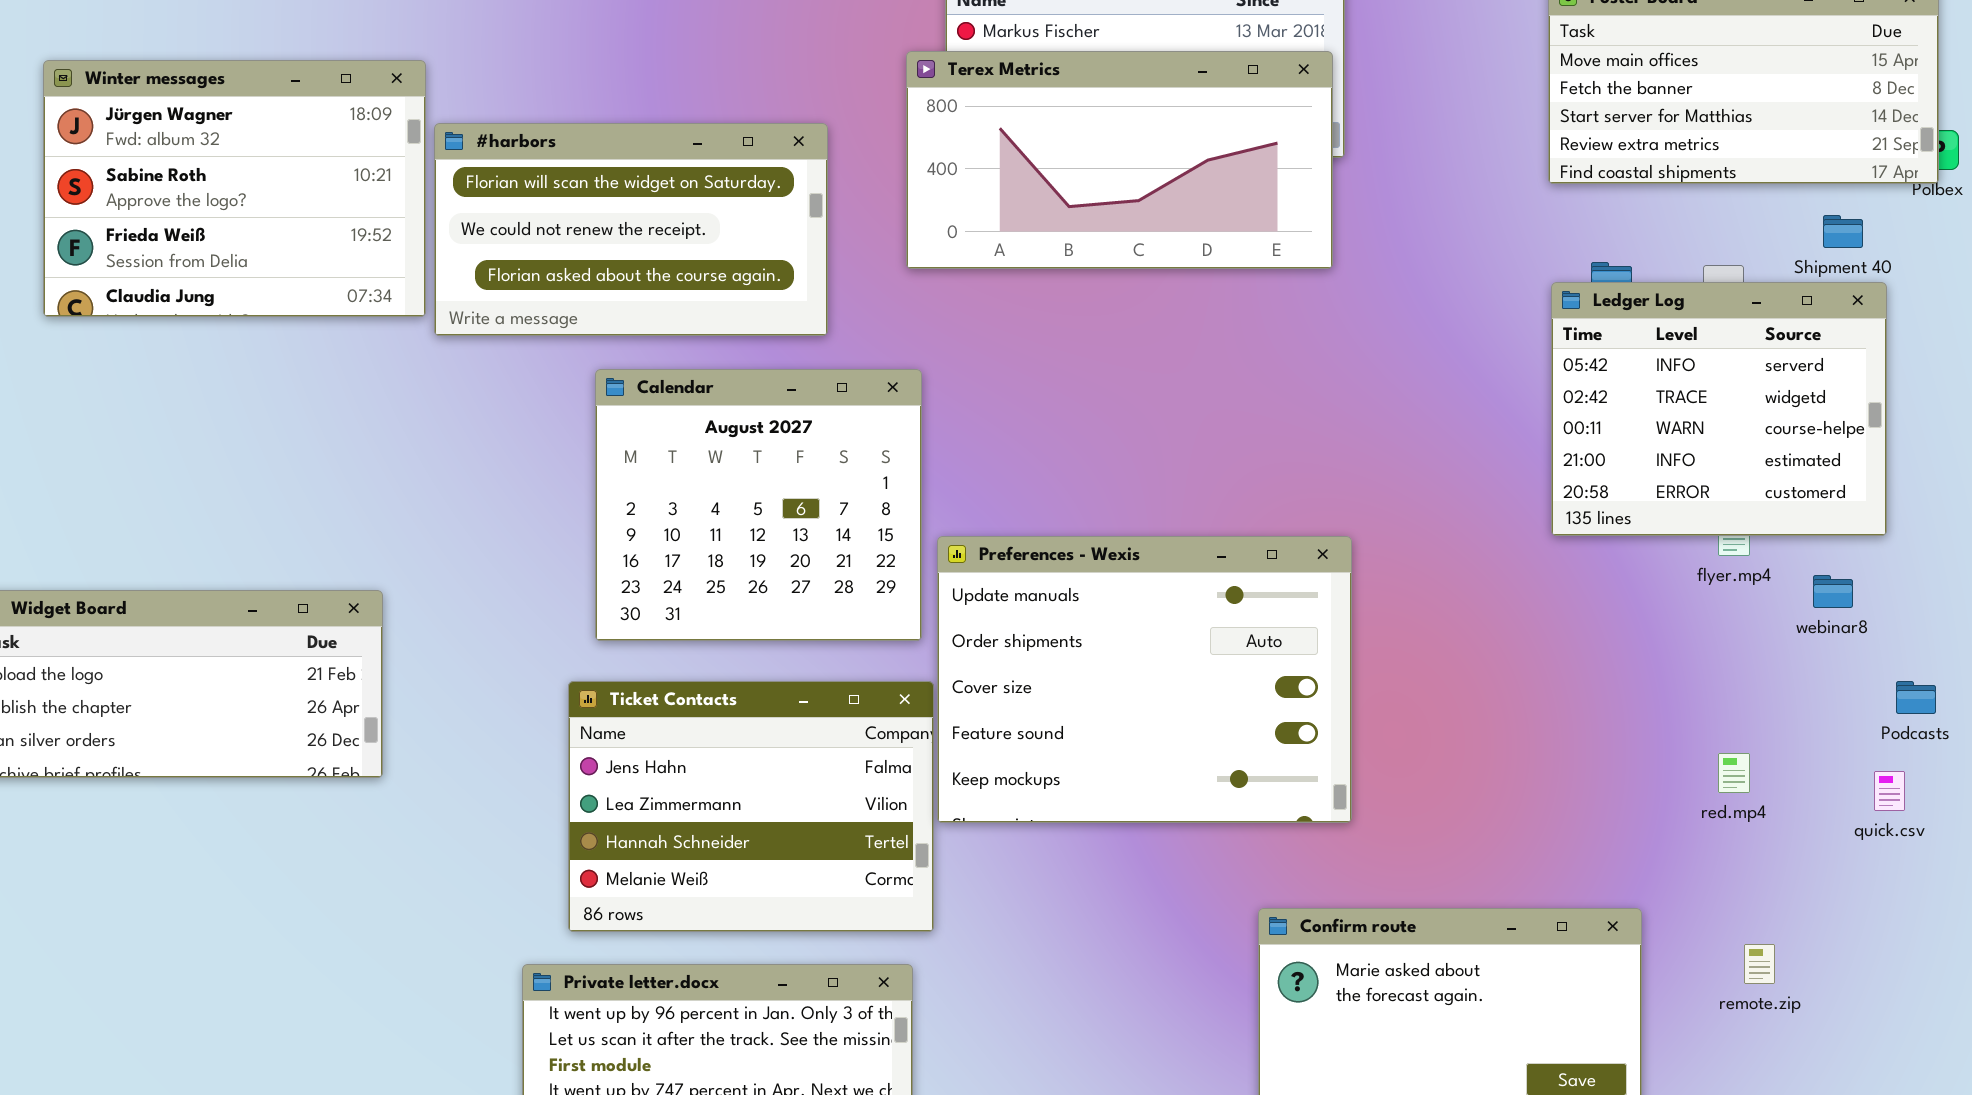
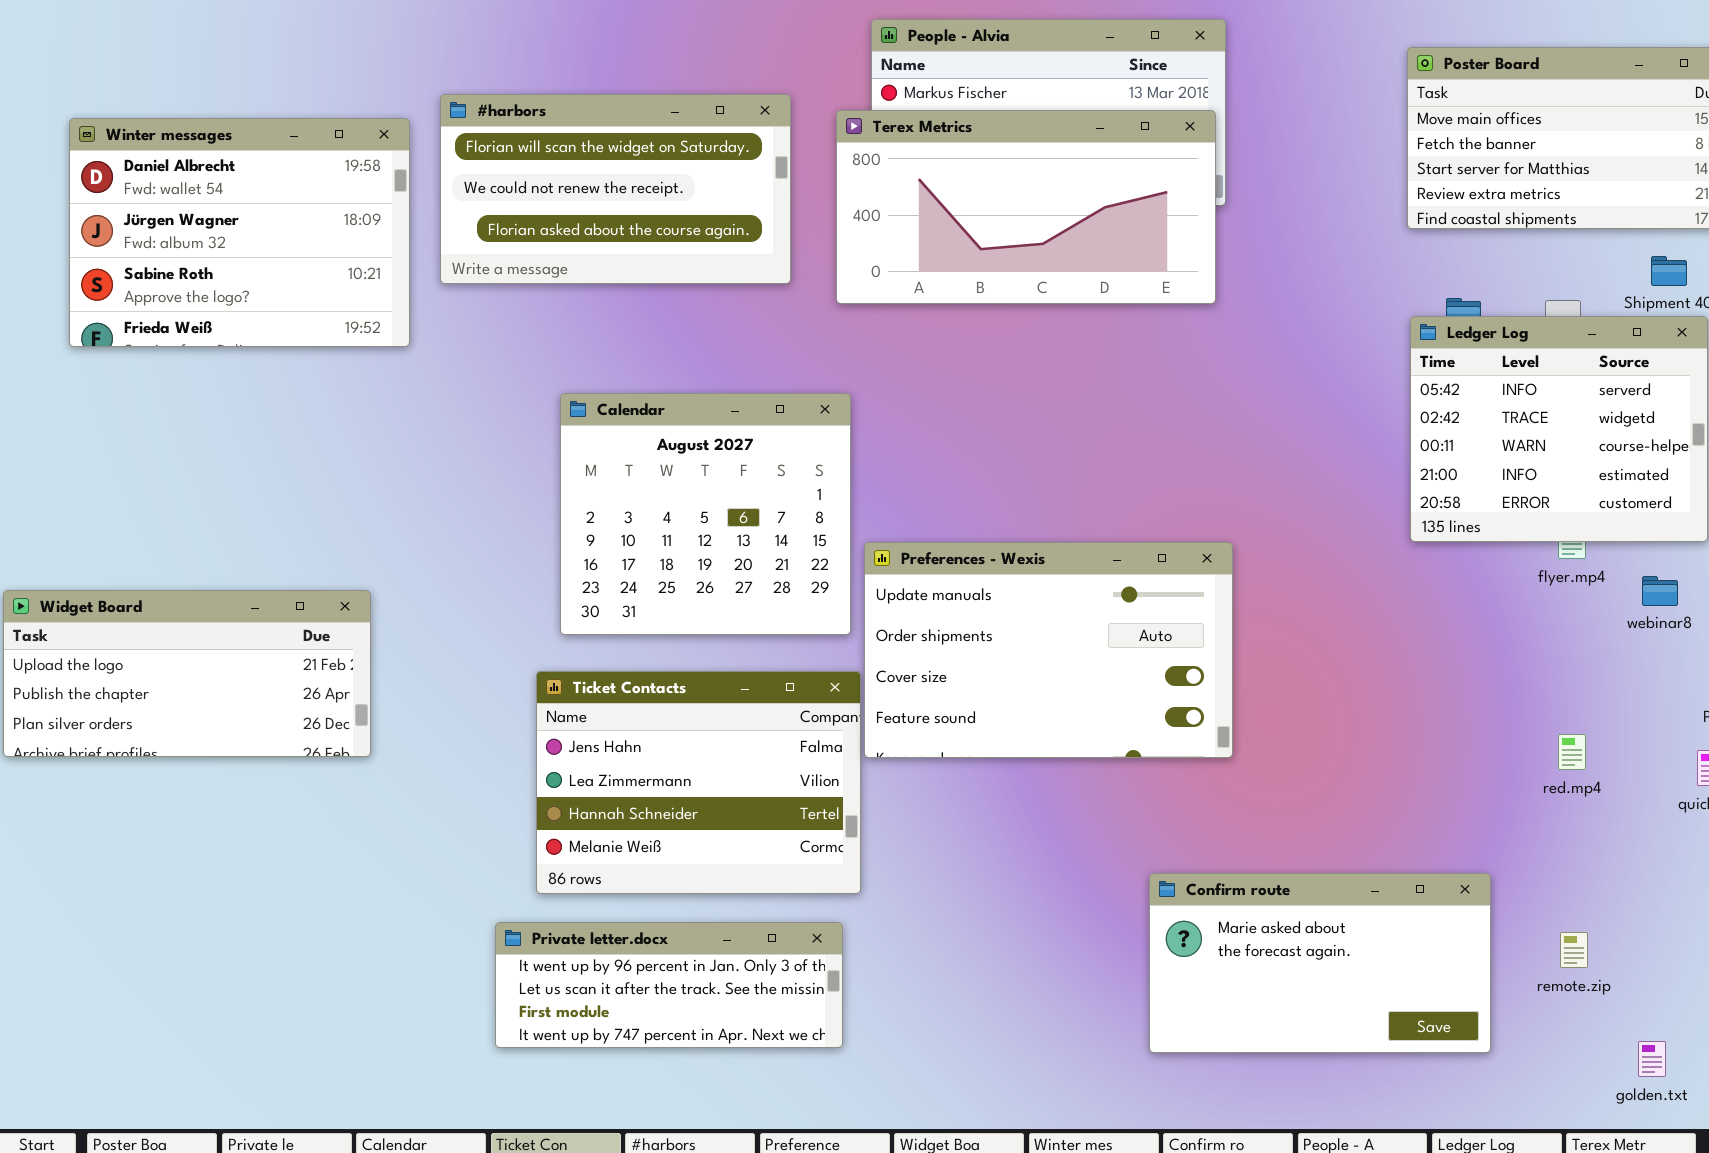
Winter messages: [43,60,426,317] -> [69,118,410,347], scrolled up 1 row
#harbors: [434,123,828,336] -> [440,94,791,284], moved
Preferences - Wexis: [937,536,1352,823] -> [864,542,1233,758], resized
remote.zip: [1744,944,1775,984] -> [1560,932,1588,968], moved

